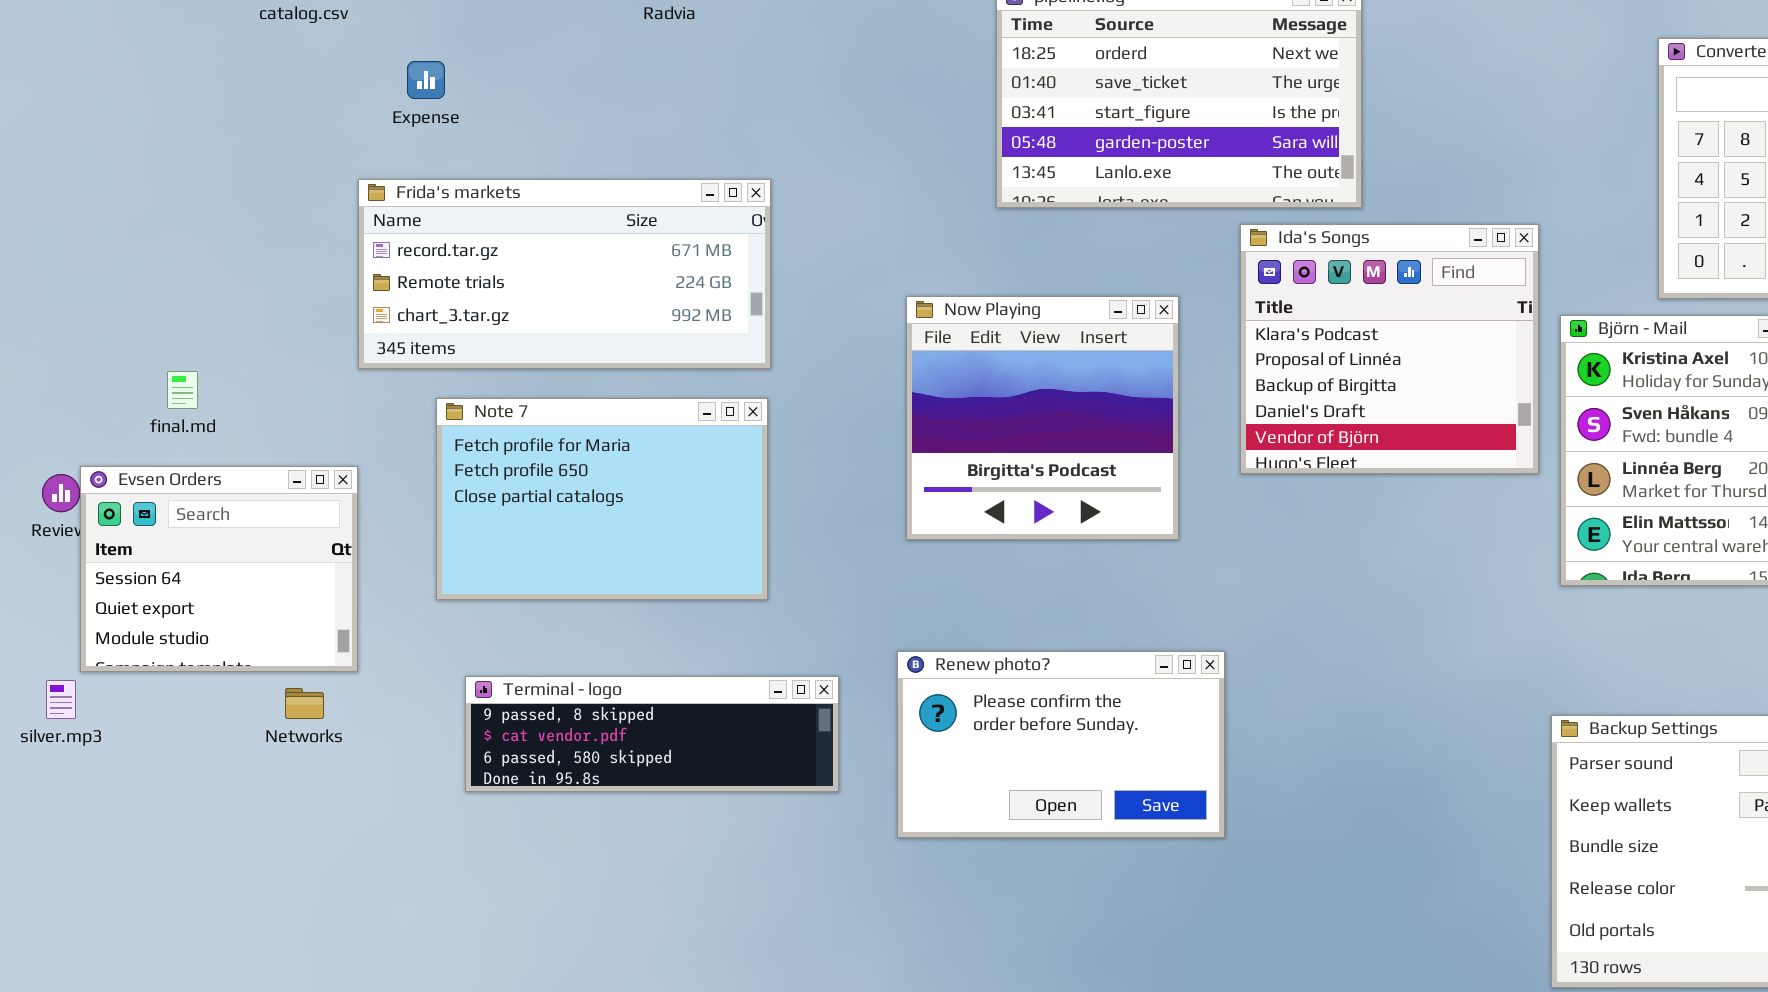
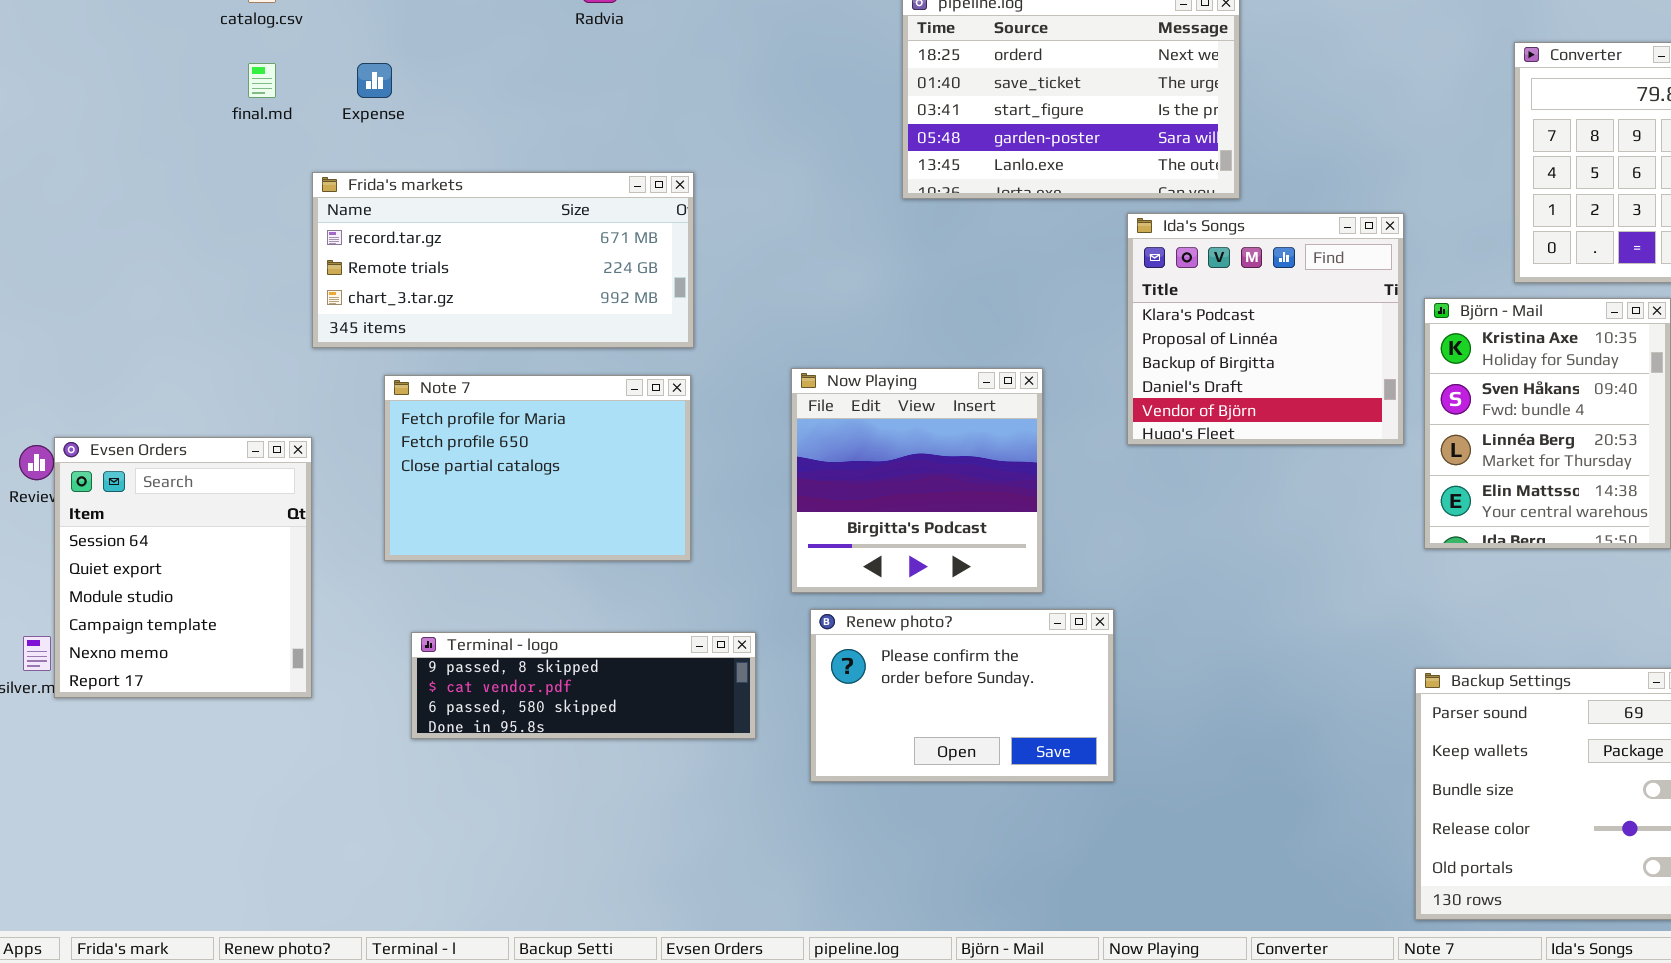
Now Playing: [906,296,1179,540] -> [791,368,1043,593], moved
final.md: [167,371,198,409] -> [248,63,276,98], moved
Evsen Orders: [80,466,358,672] -> [54,437,312,698], resized

